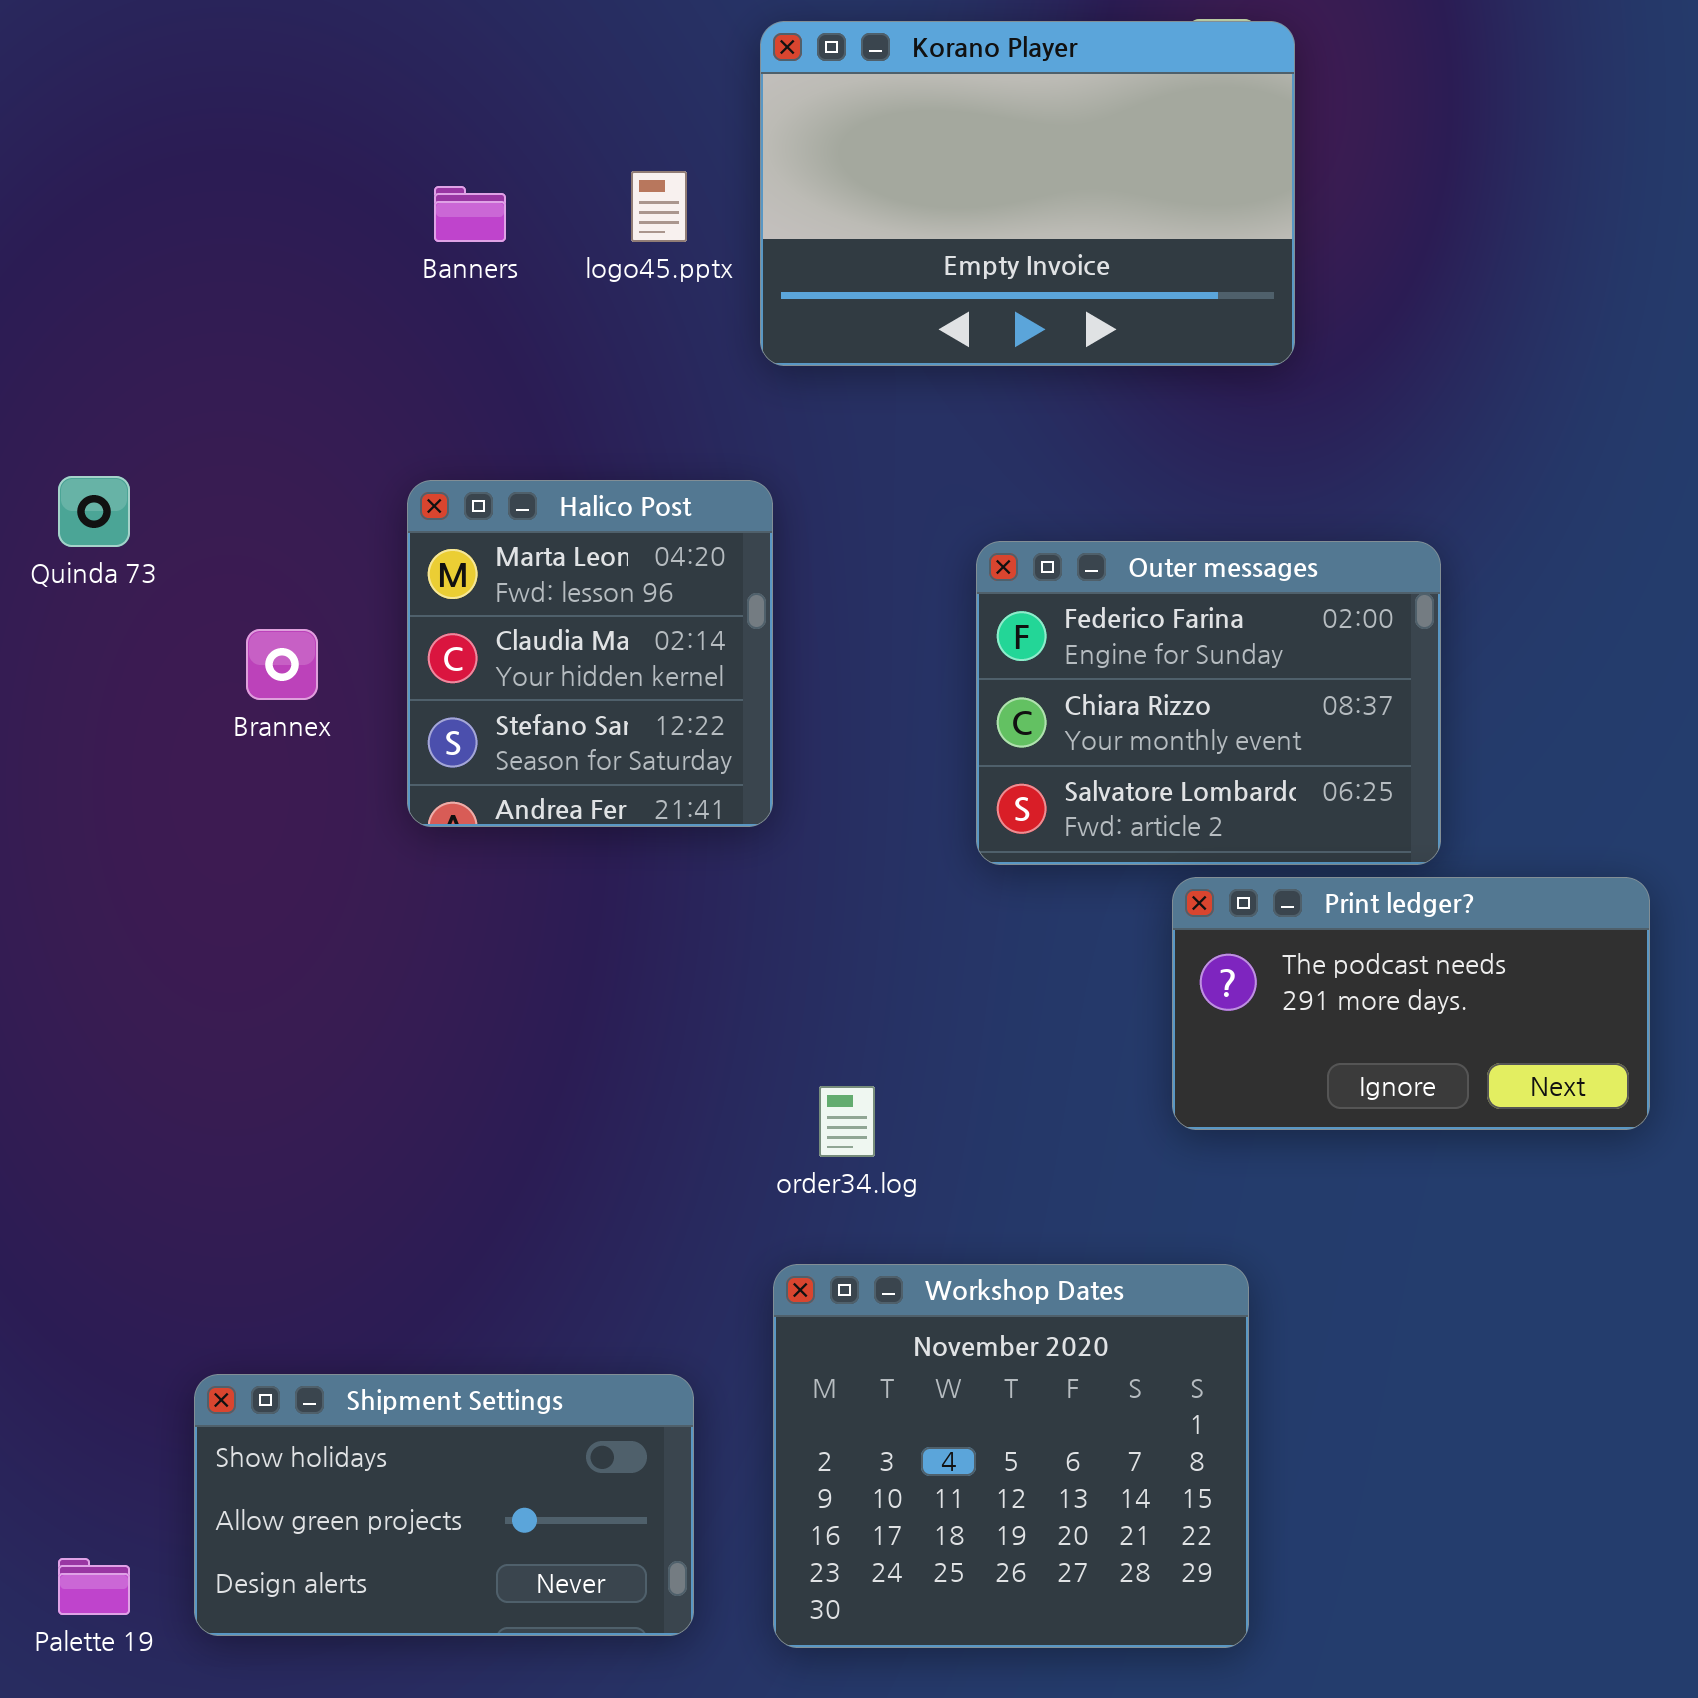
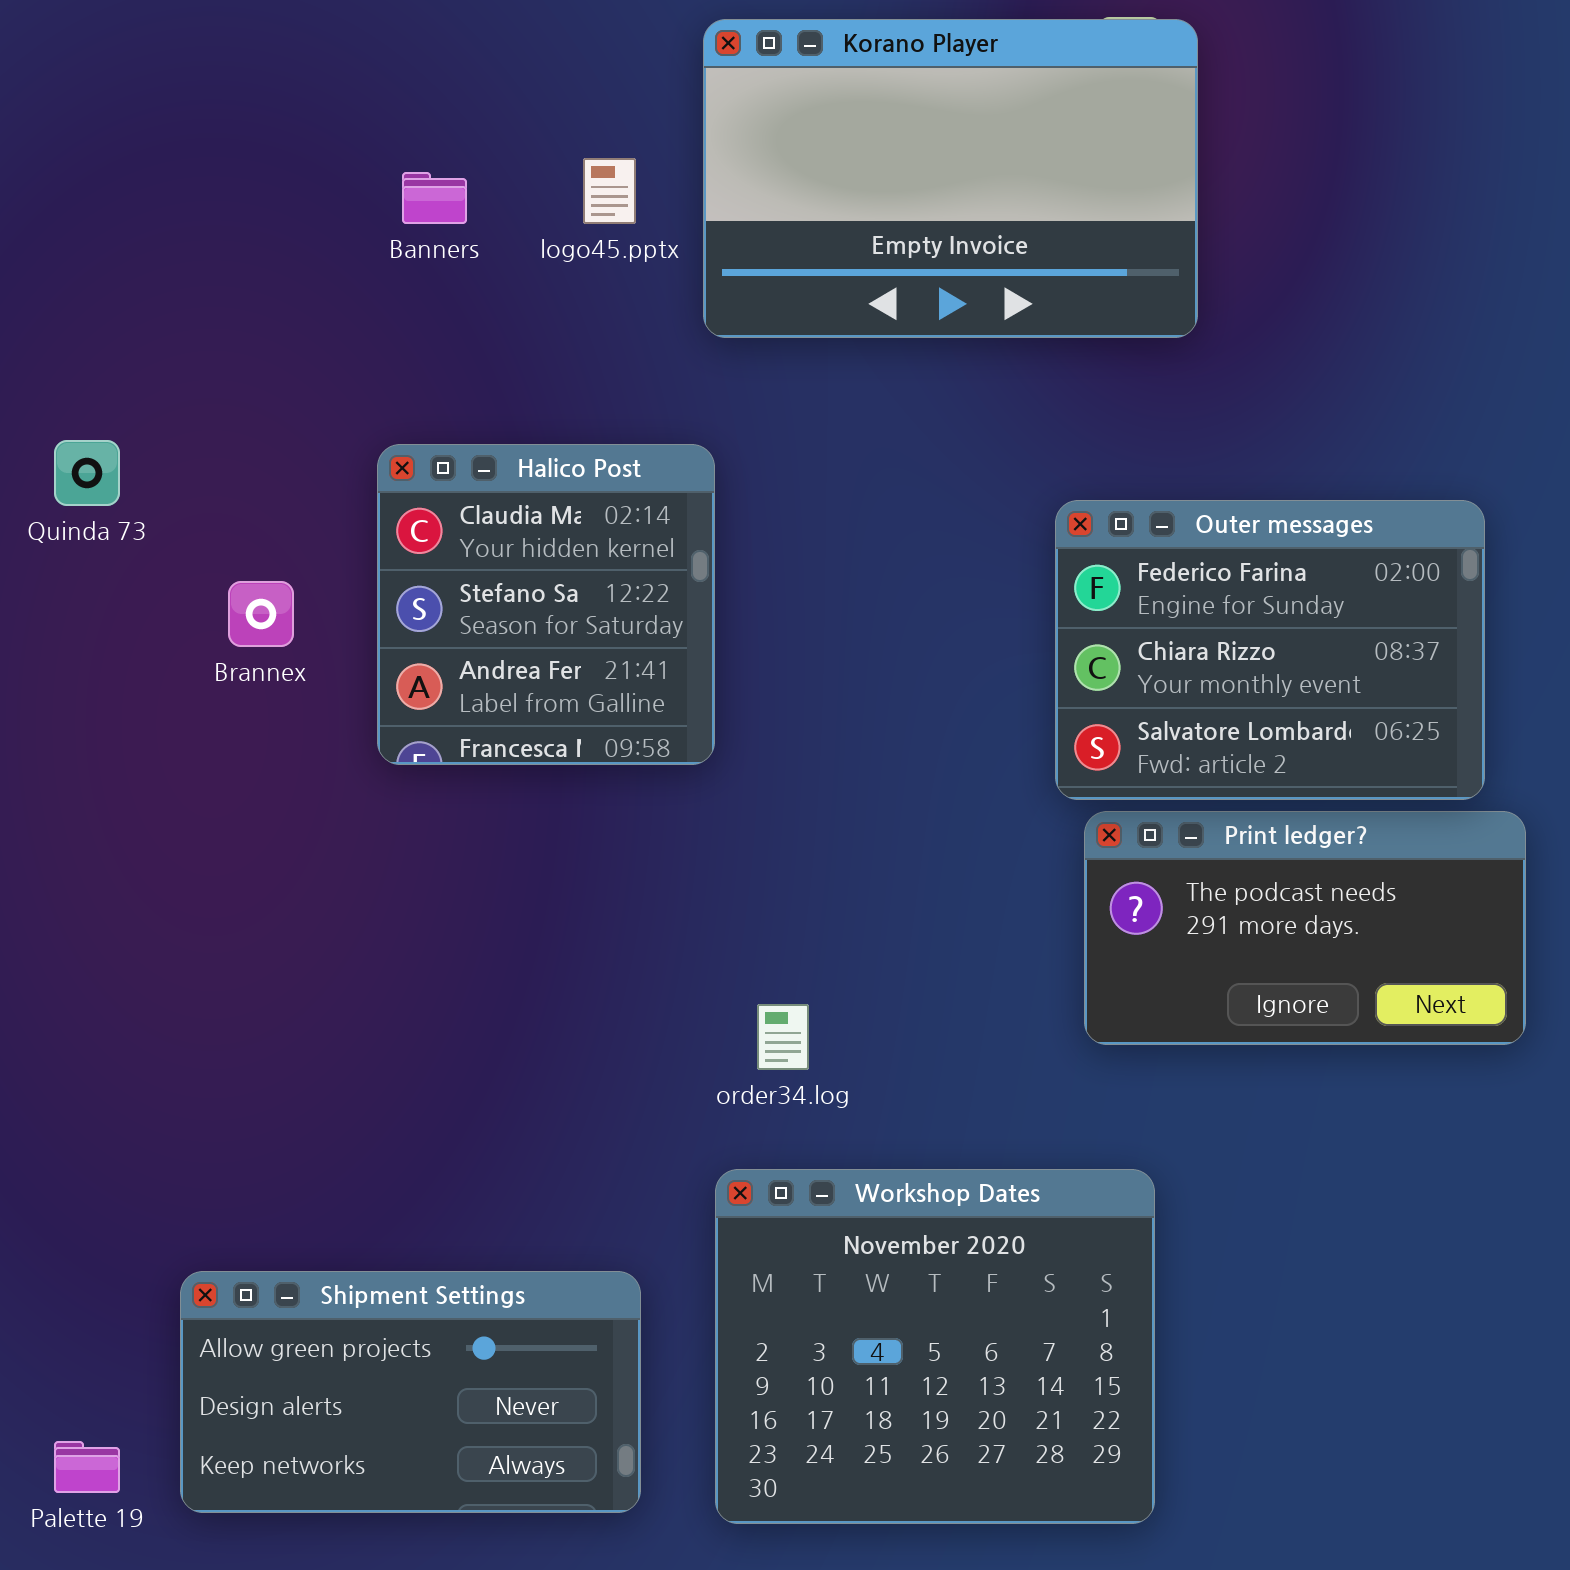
Halico Post: [407,480,773,827] -> [377,444,715,765], scrolled down 1 row
Outer messages: [976,541,1441,865] -> [1055,500,1485,800], moved
Shipment Settings: [194,1374,694,1636] -> [180,1271,641,1513], scrolled down 1 row

